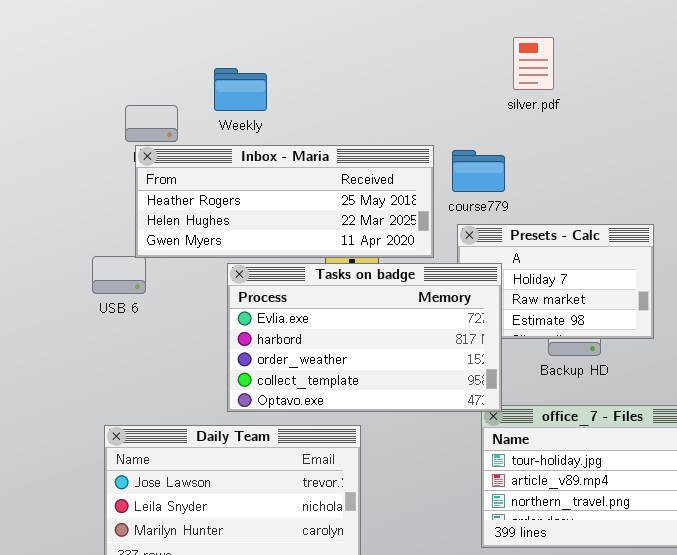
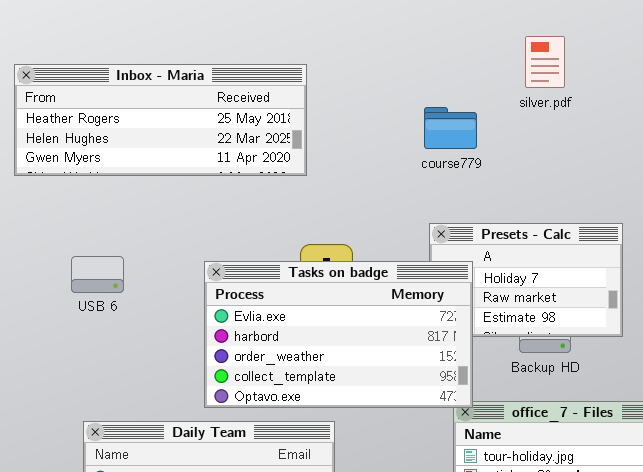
silver.pdf: [513,37,554,90] -> [525,36,565,88], moved
Inbox - Maria: [135,145,434,258] -> [14,64,307,176], moved
course779: [452,150,505,192] -> [424,107,477,149], moved

